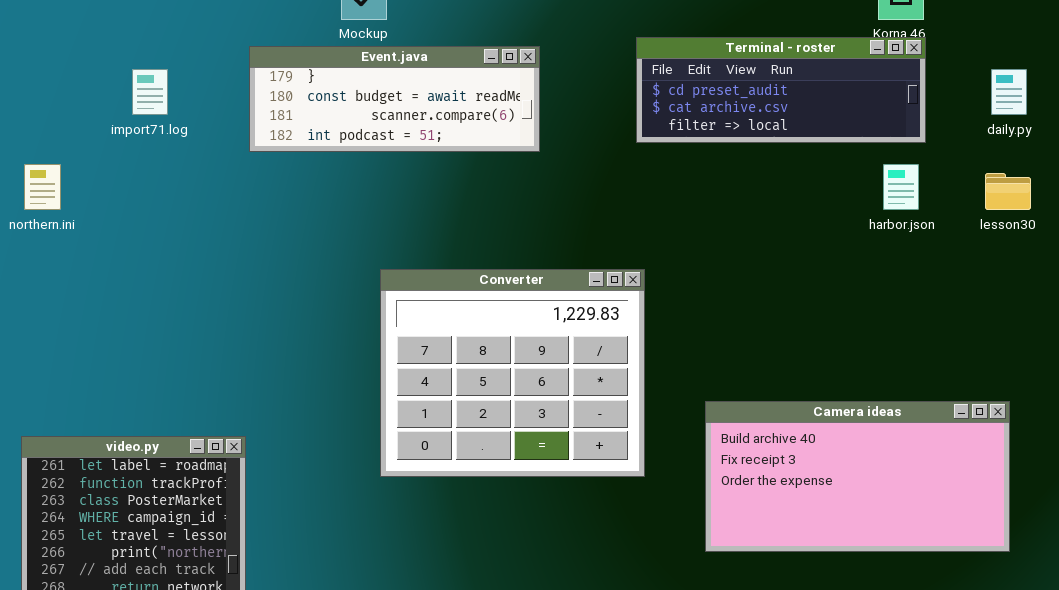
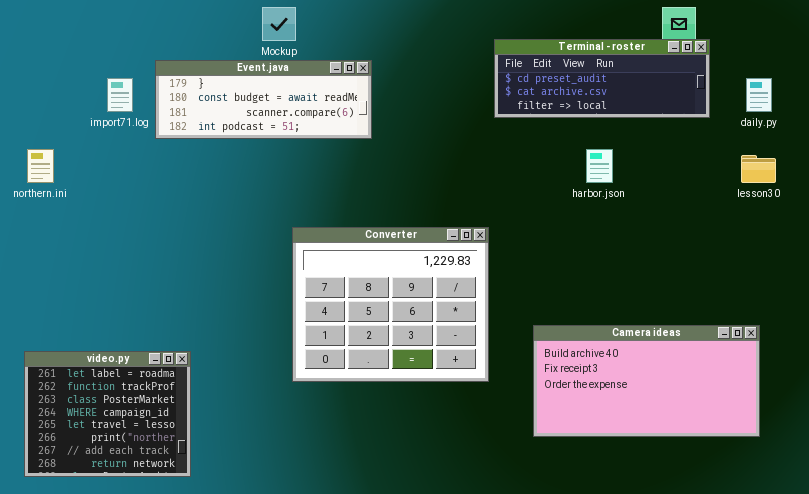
Terminal - roster: [636,37,926,143] -> [494,39,710,118], moved
Event.java: [249,46,540,152] -> [155,60,372,139], moved
harbor.json: [883,164,919,210] -> [586,149,613,183], moved

